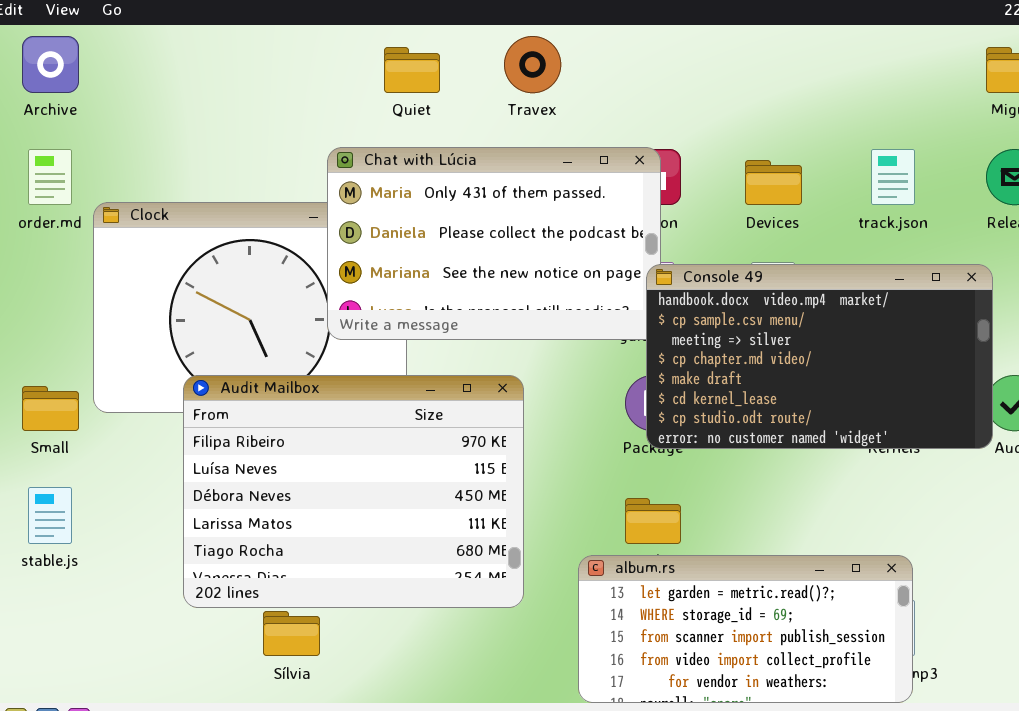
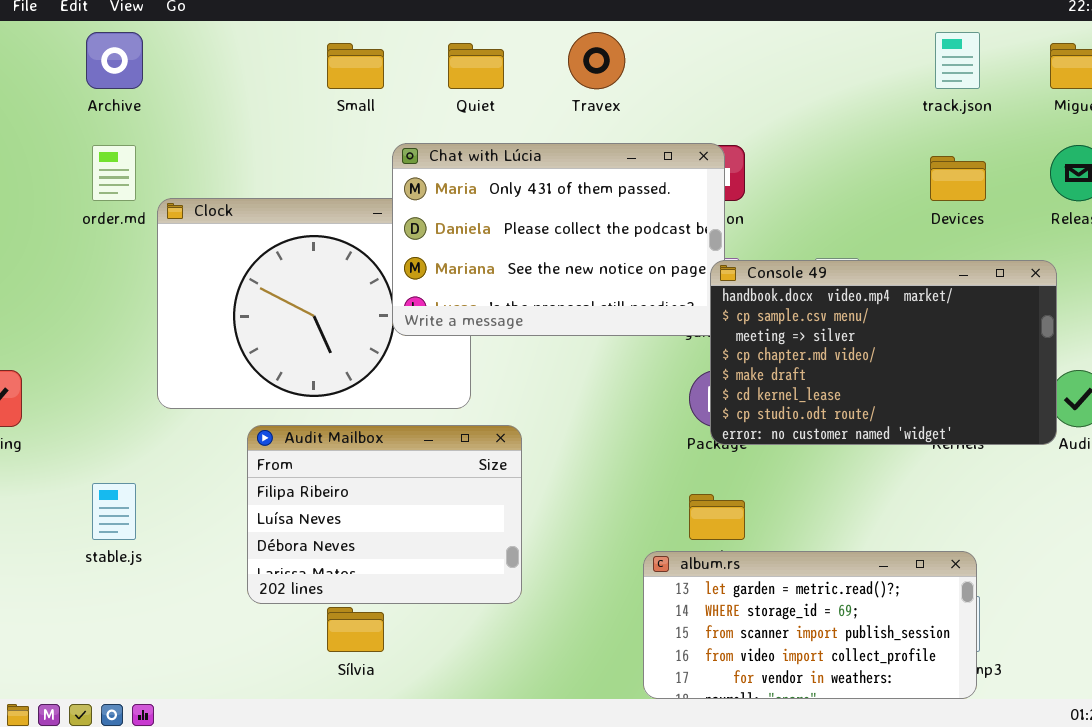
track.json: [871,149,915,205] -> [935,32,980,89], moved
Devices: [745,160,802,205] -> [930,156,986,201], moved
Audit Mailbox: [183,375,524,608] -> [247,425,522,604], resized
Small: [22,386,79,431] -> [327,43,384,89], moved

